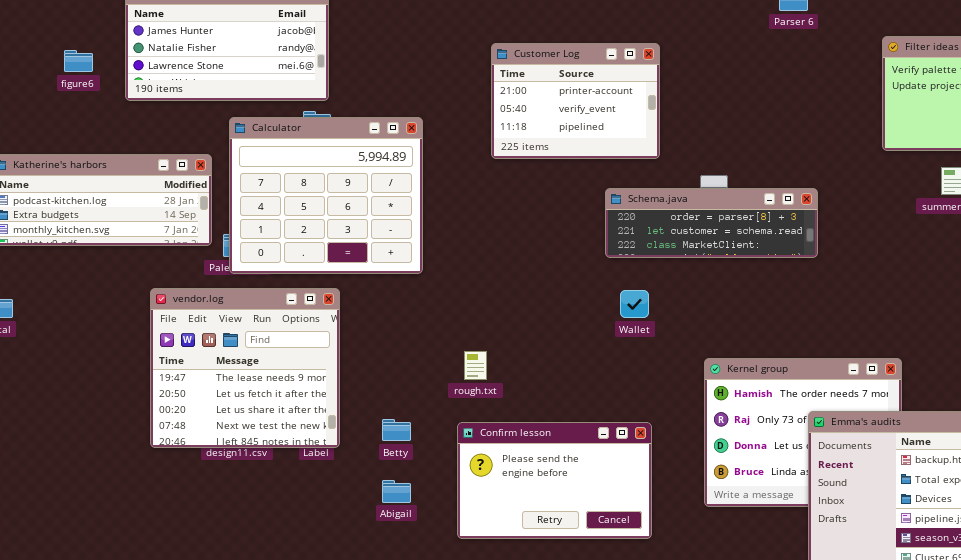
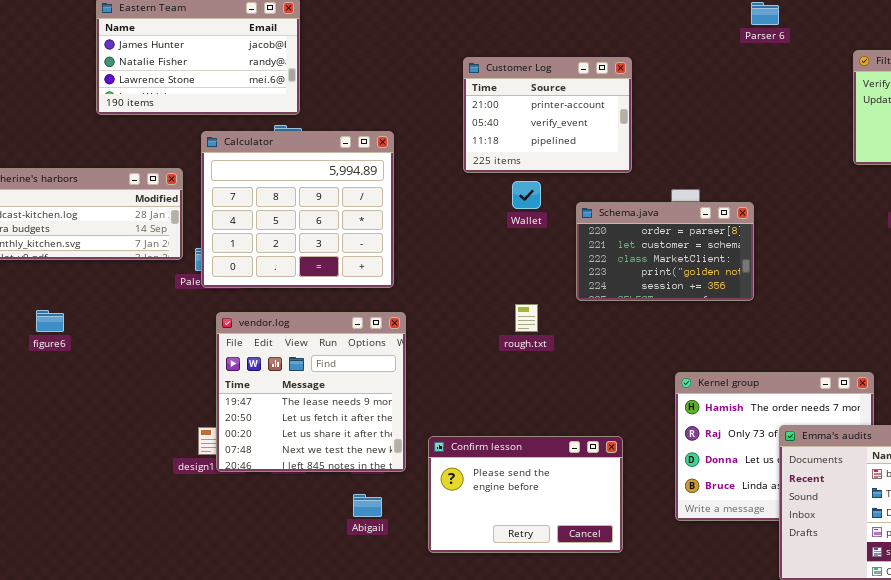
figure6: [64,50,93,72] -> [36,310,64,332], moved
Schema.java: [605,188,818,258] -> [576,202,754,301], resized
vendor.log: [150,288,340,448] -> [216,312,406,472], moved
Wallet: [620,290,649,318] -> [512,181,541,209], moved
rough.txt: [464,351,487,380] -> [515,304,538,332], moved

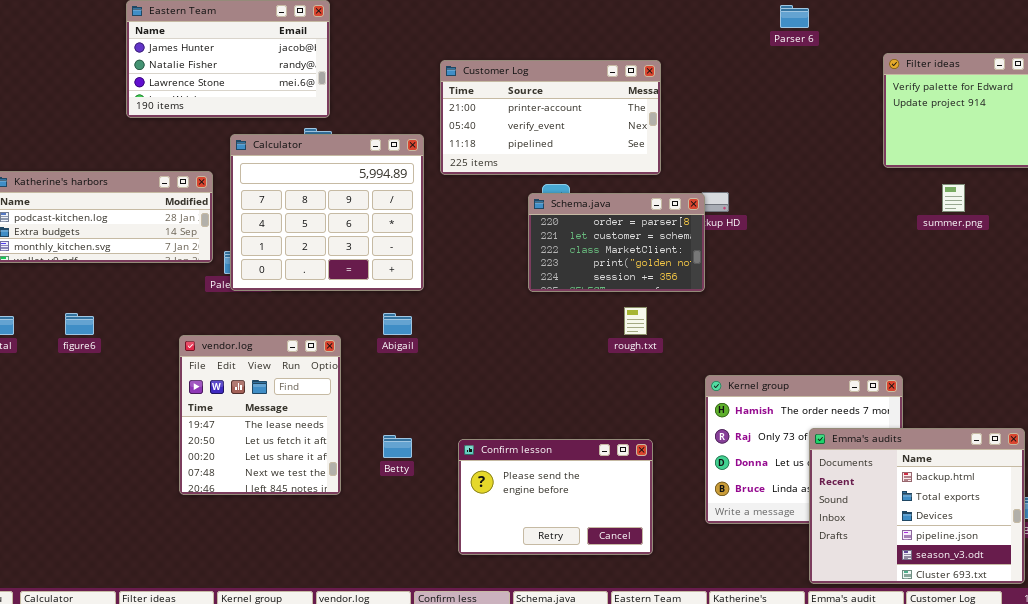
Customer Log: [463,57,632,173] -> [440,60,661,175], resized
Schema.java: [576,202,754,301] -> [528,193,705,292], moved
rough.txt: [515,304,538,332] -> [624,307,647,335], moved
vendor.log: [216,312,406,472] -> [179,335,341,495], moved, resized
Abigail: [353,494,382,517] -> [383,313,412,335], moved

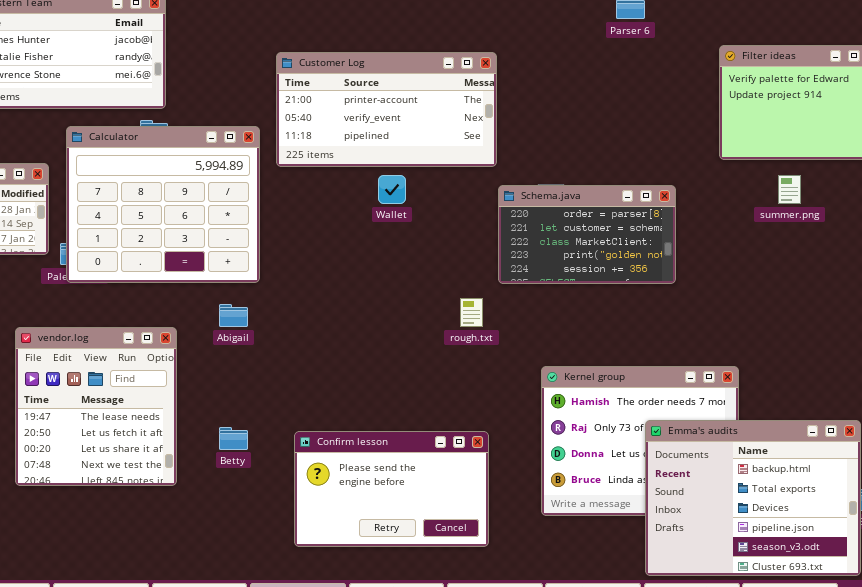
Schema.java: [528,193,705,292] -> [498,185,676,284], moved

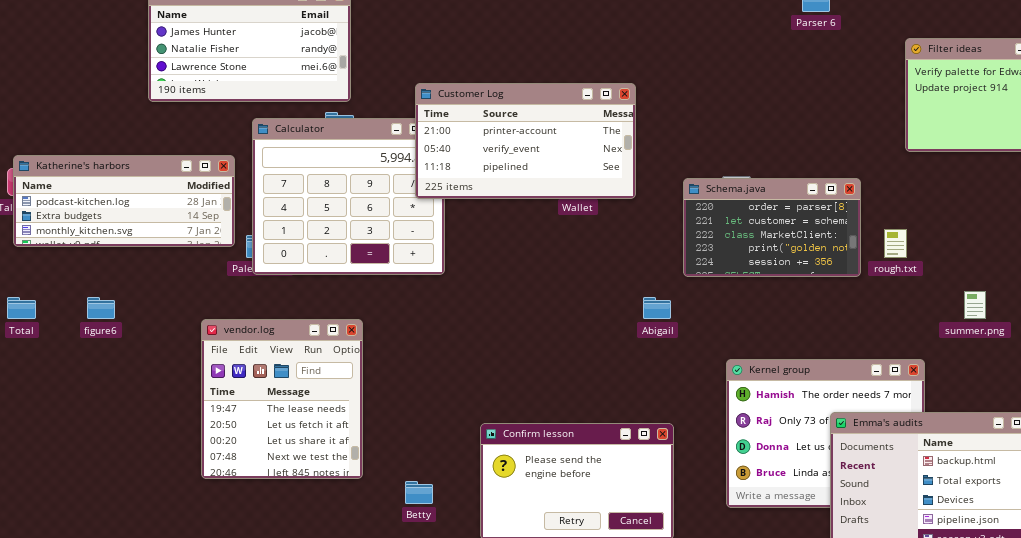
Customer Log: [276,52,497,167] -> [415,83,636,199], moved
summer.png: [778,175,801,204] -> [964,291,986,319], moved
rough.txt: [460,298,483,327] -> [884,229,907,258], moved
Abigail: [219,304,248,327] -> [643,297,671,319], moved
Betty: [219,427,248,450] -> [405,481,433,504], moved

